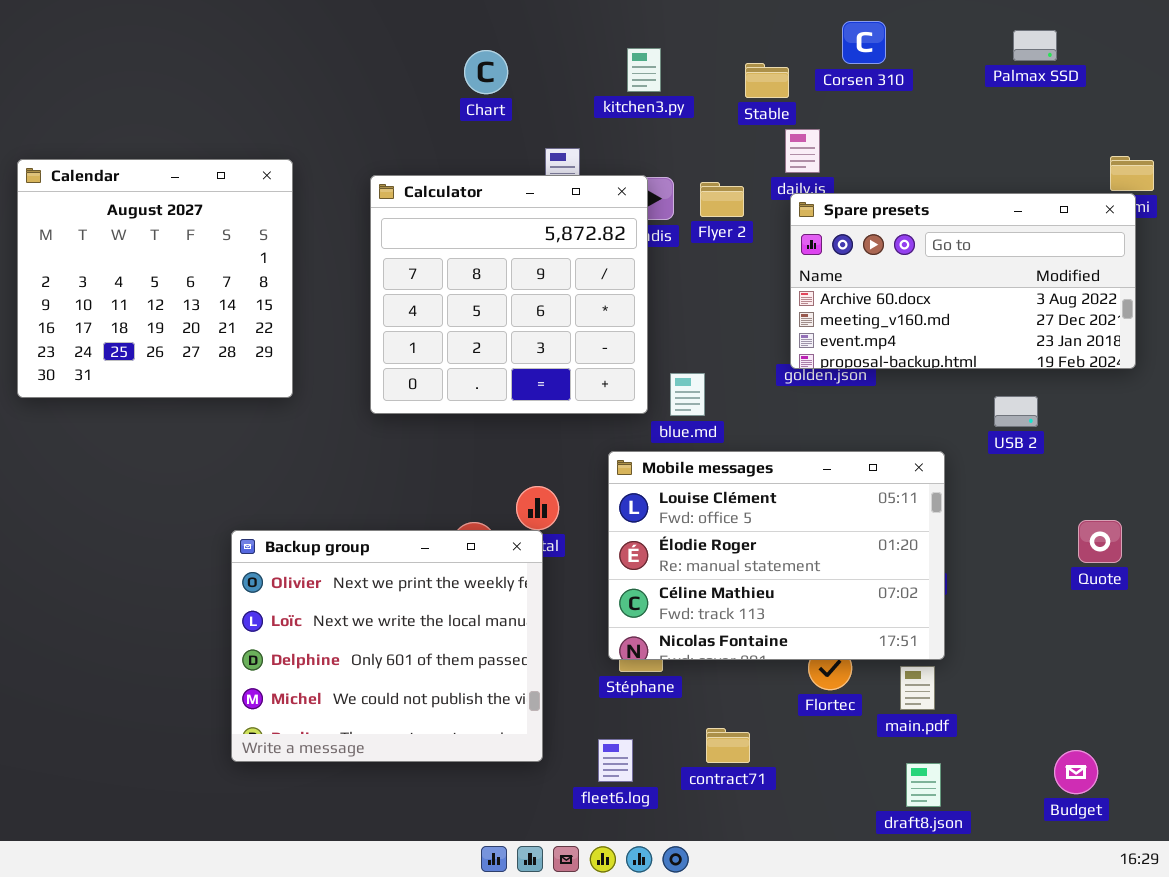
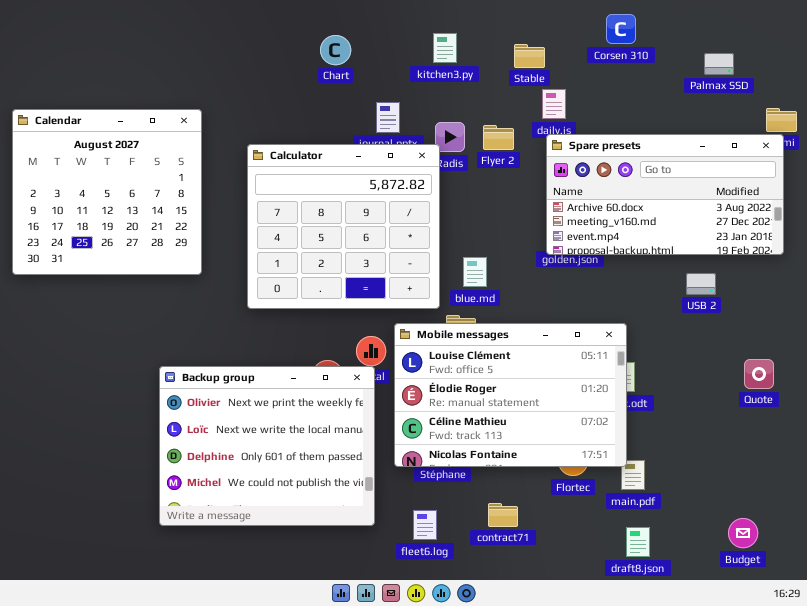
Corsen 310: [842,21,886,64] -> [606,14,636,44], moved
Palmax SSD: [1013,30,1057,61] -> [704,53,734,75], moved
Calculator: [370,175,648,414] -> [247,144,440,309], moved
Mobile messages: [608,451,945,660] -> [394,323,627,467], moved

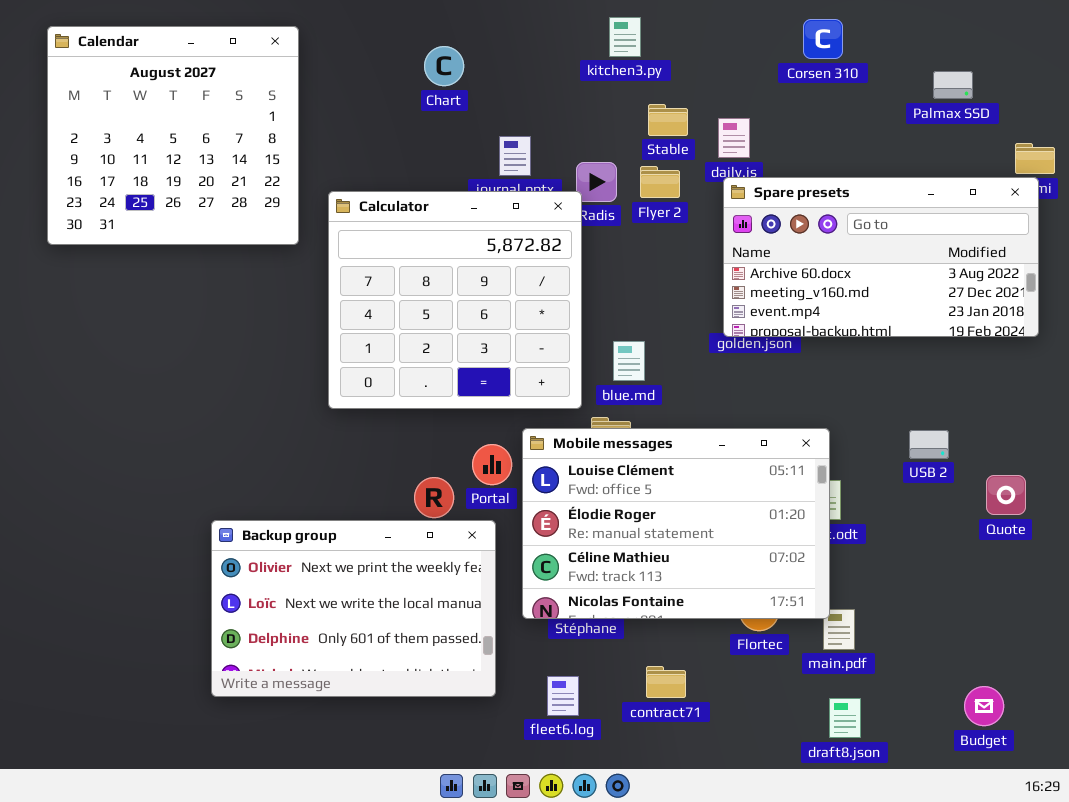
kitchen3.py: [433,33,457,63] -> [609,17,641,57], moved
Stable: [514,44,545,68] -> [648,104,688,136], moved
Calendar: [12,109,202,275] -> [47,26,299,245], moved
USB 2: [686,273,716,295] -> [909,430,949,459], moved
Backup group: [159,366,375,526] -> [211,520,496,697], resized

